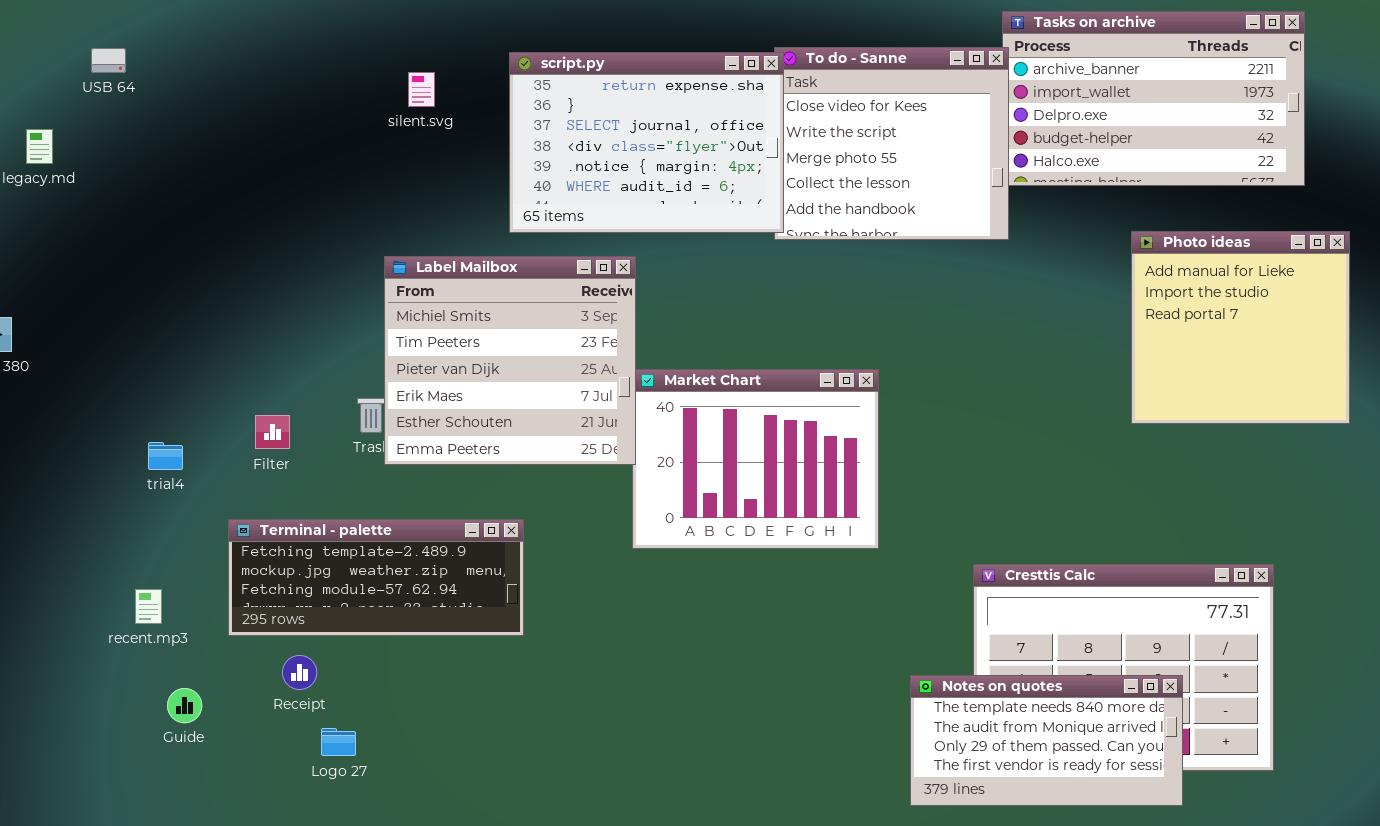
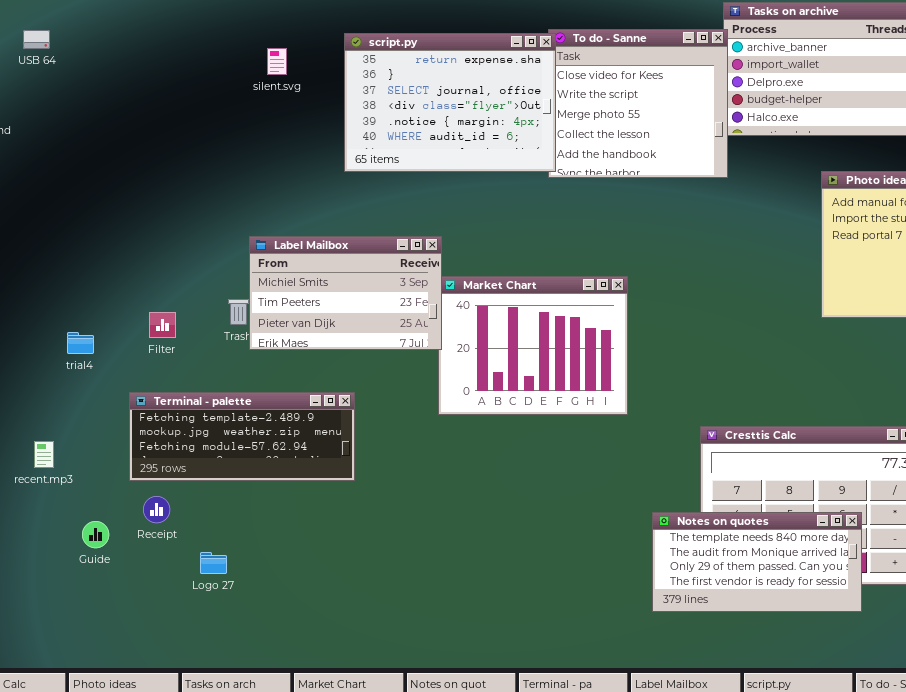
Label Mailbox: [384,256,636,465] -> [249,236,442,350], resized
recent.mp3: [135,589,162,624] -> [34,441,54,468], moved
Receipt: [282,655,317,690] -> [143,496,170,523], moved

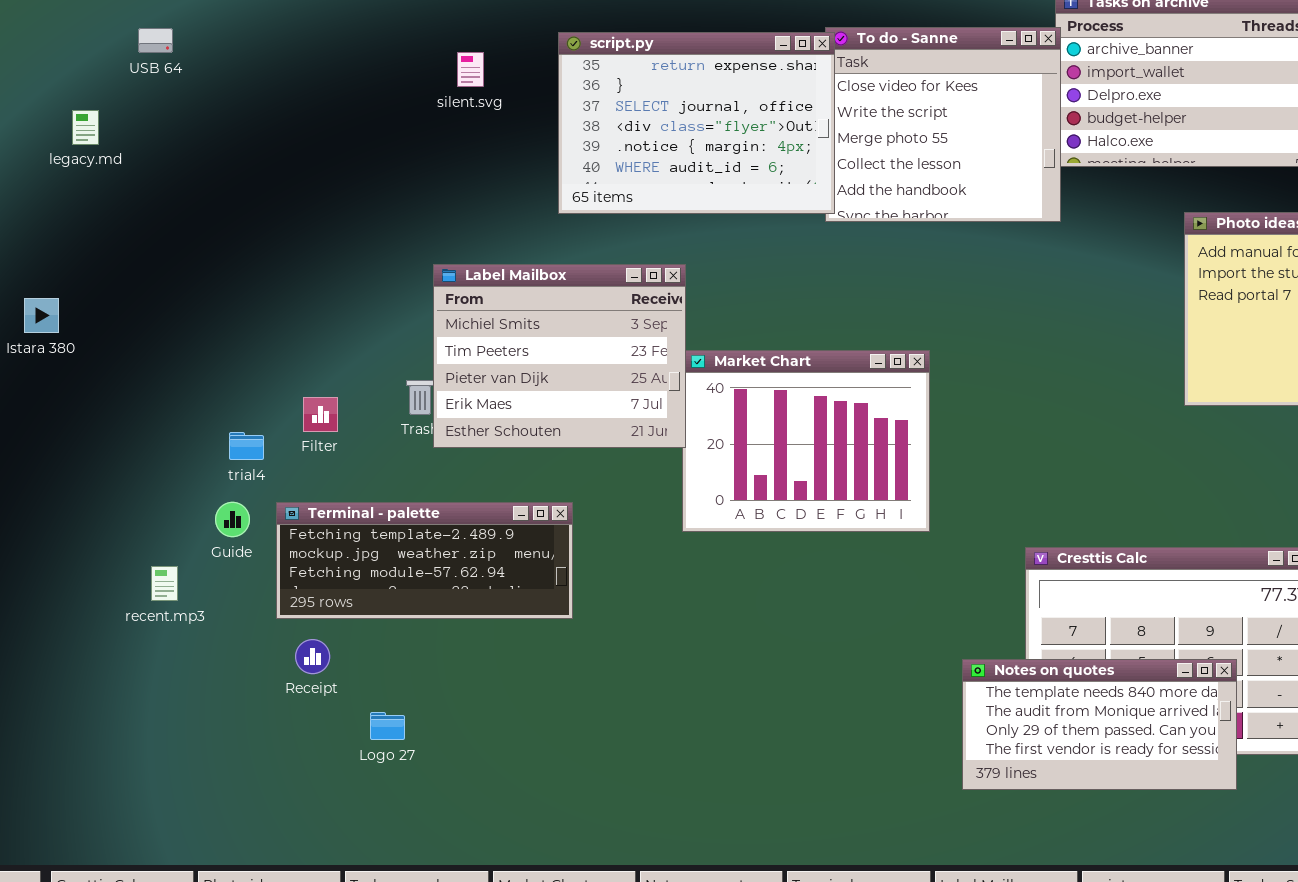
Label Mailbox: [249,236,442,350] -> [433,264,686,448], resized
trial4: [67,332,94,354] -> [229,432,264,460], moved
Guide: [82,521,109,548] -> [215,502,250,537], moved

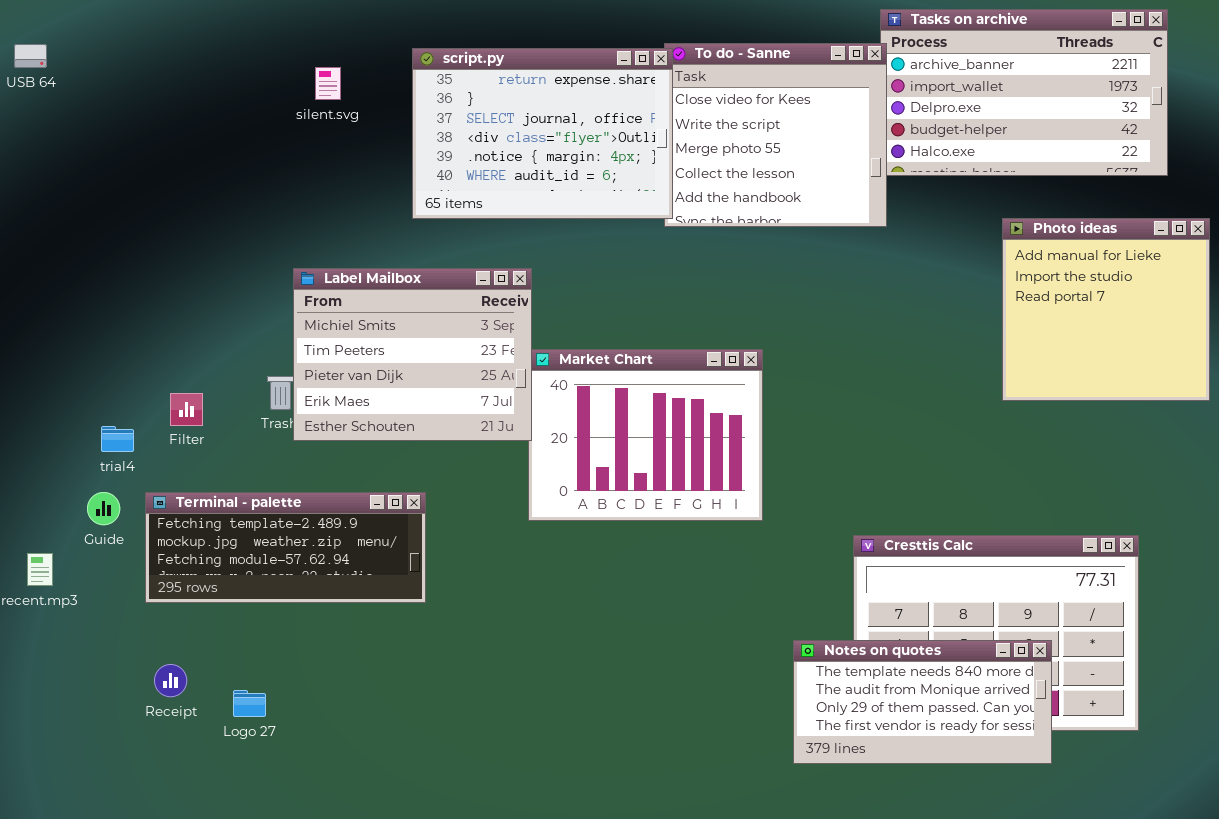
Receipt: [295,639,330,674] -> [154,664,187,697], moved

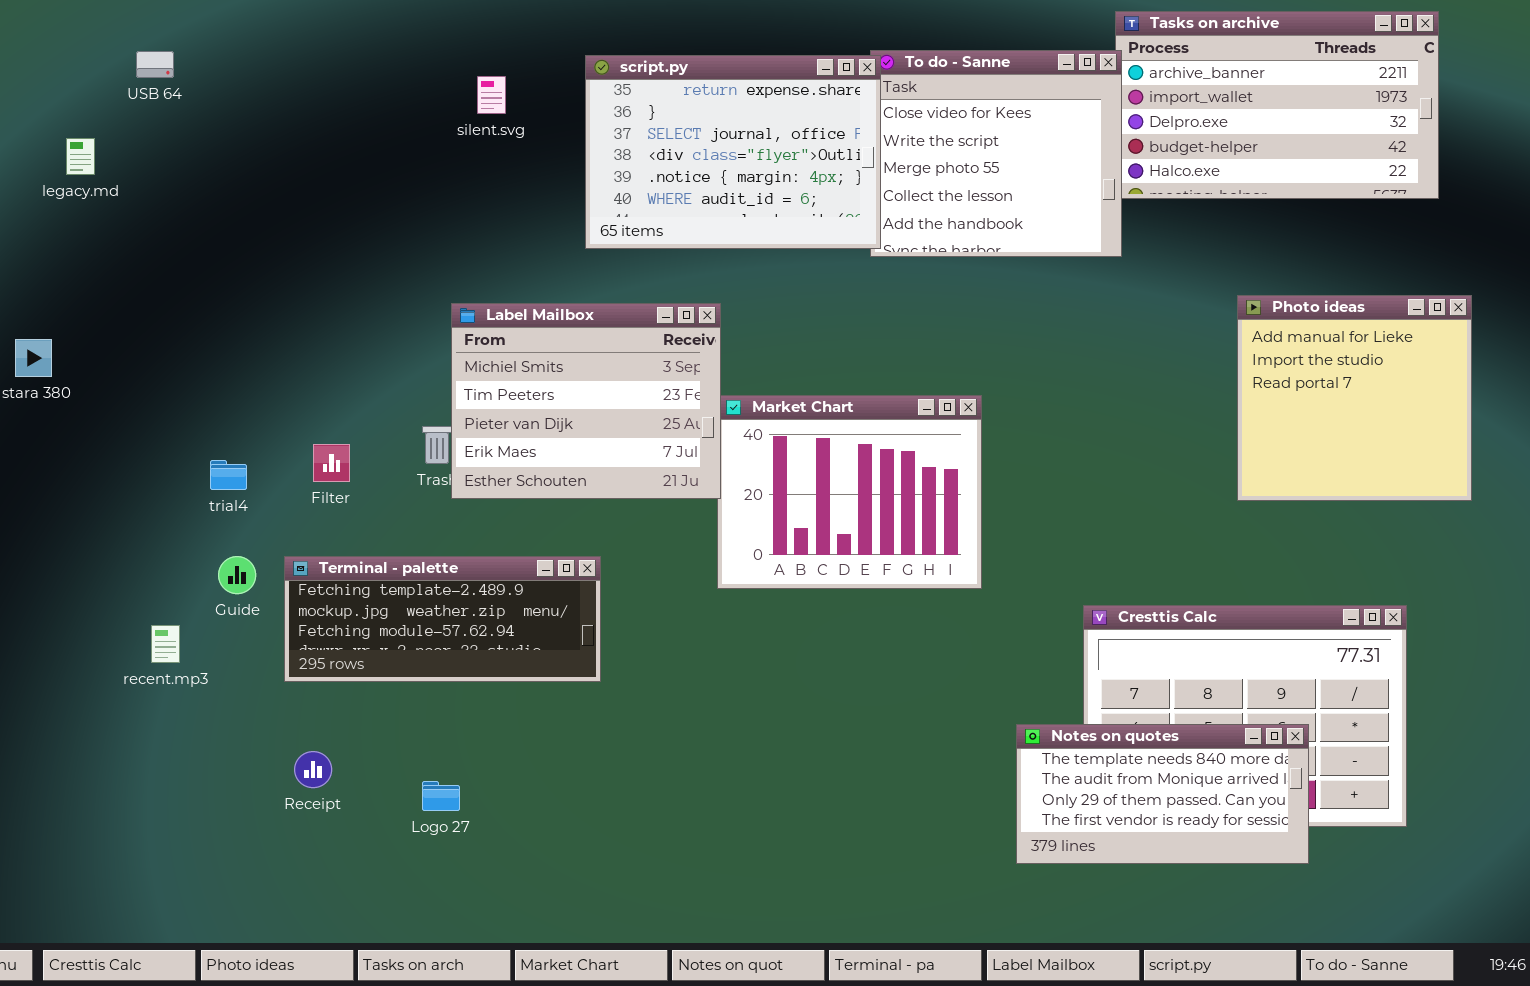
Photo ideas: [1002,218,1210,401] -> [1237,295,1472,501], moved
trial4: [101,426,134,452] -> [210,460,247,490], moved
Logo 27: [233,690,266,717] -> [422,781,460,811], moved

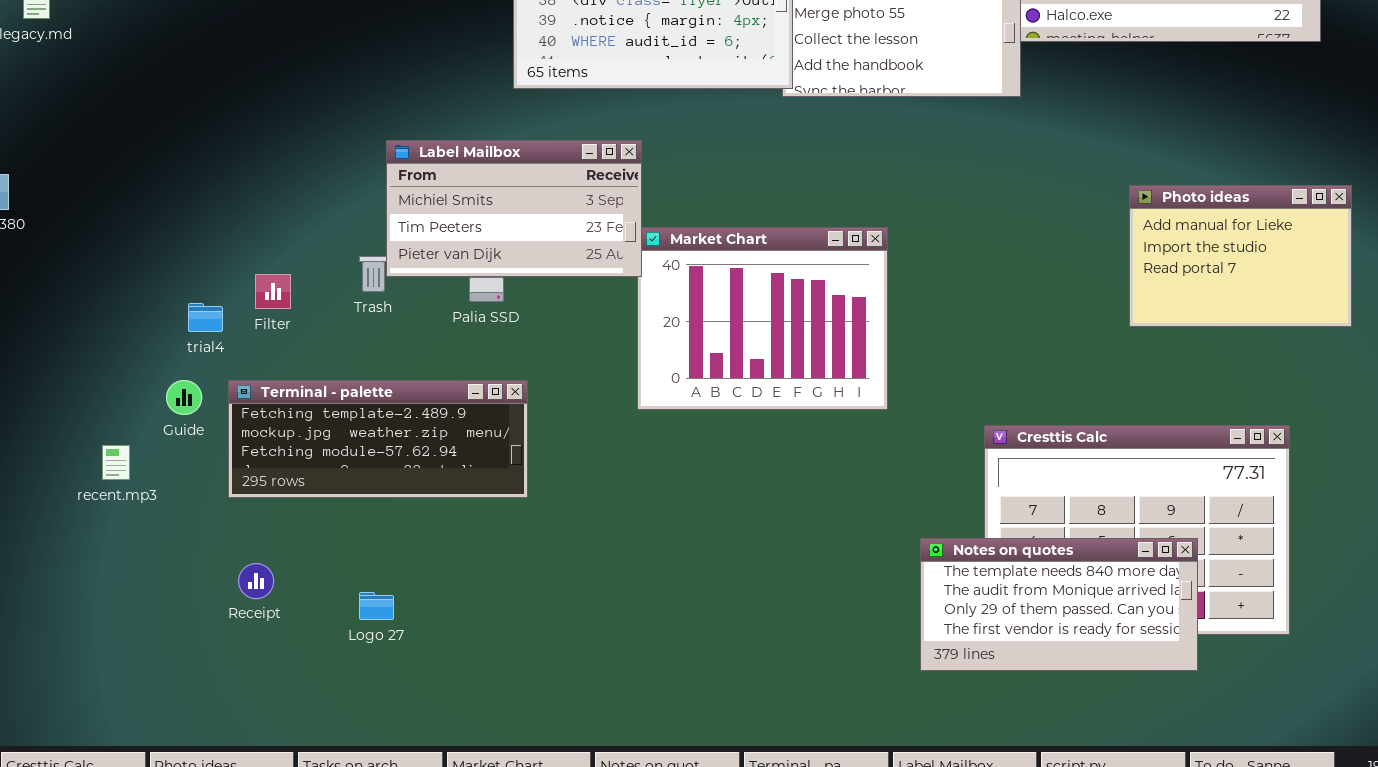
Photo ideas: [1237,295,1472,501] -> [1129,185,1352,327], resized
Label Mailbox: [451,303,721,499] -> [386,140,642,277], resized
trial4: [210,460,247,490] -> [188,303,223,332], moved

